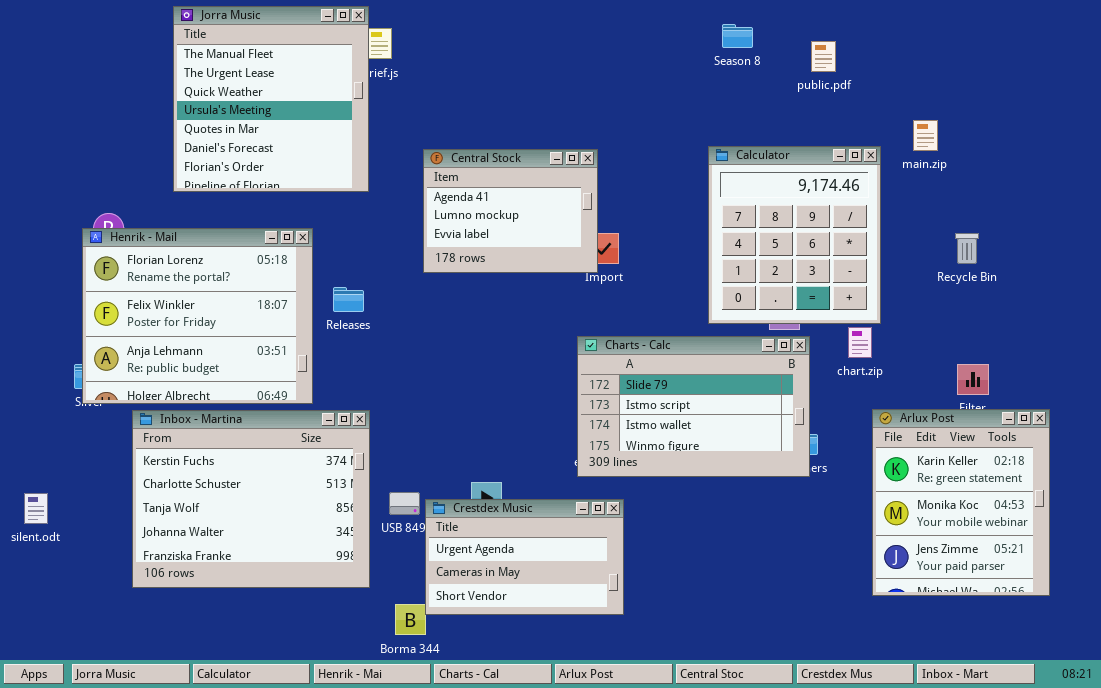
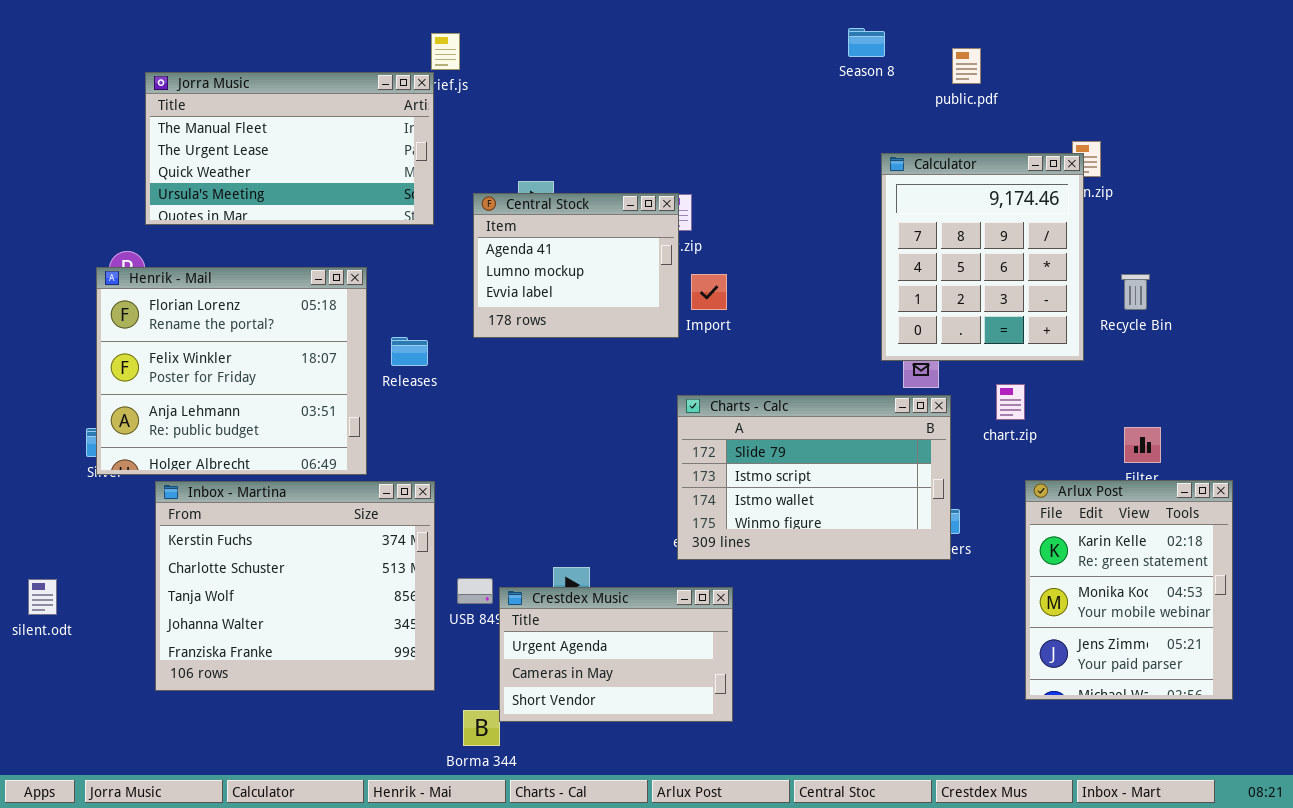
Jorra Music: [173,6,369,192] -> [145,72,434,225], resized
Calculator: [708,146,881,324] -> [881,153,1084,361], moved
Central Stock: [423,149,598,273] -> [473,193,679,338], moved

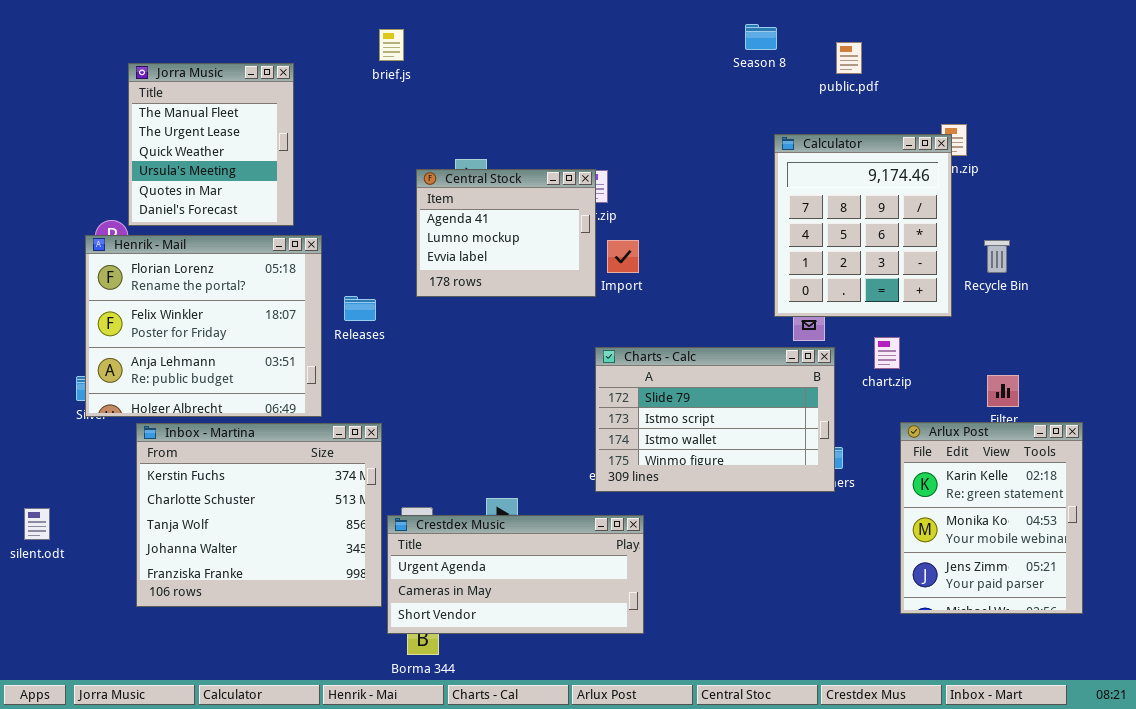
Jorra Music: [145,72,434,225] -> [128,63,294,226], resized
Crestdex Music: [499,587,733,722] -> [387,515,644,634], resized

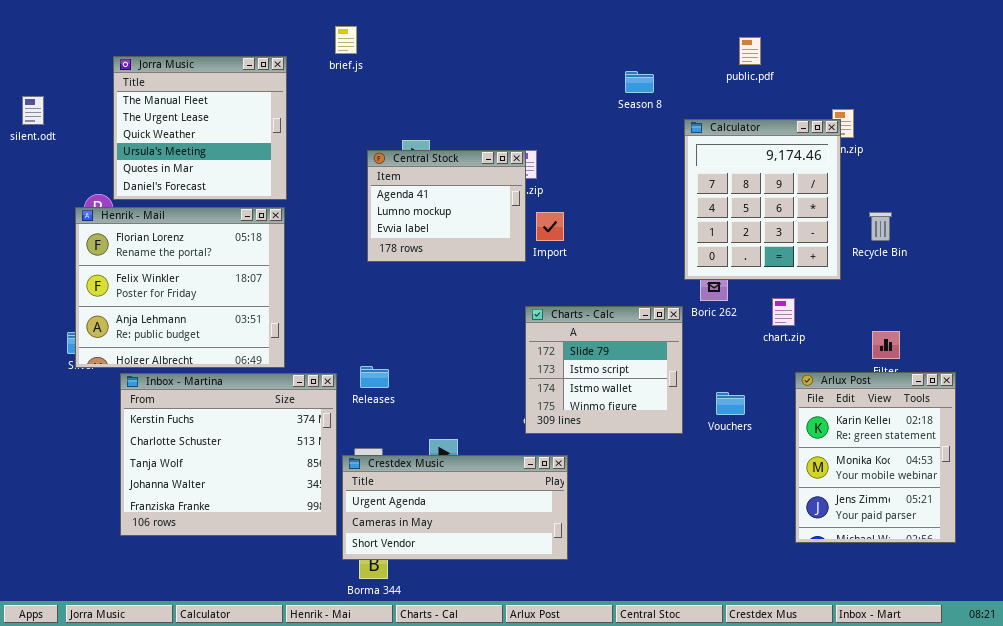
Season 8: [745,24,777,50] -> [625,71,654,93], moved
Jorra Music: [128,63,294,226] -> [113,56,287,200], resized
Releases: [344,296,376,321] -> [360,366,389,388], moved
Charts - Calc: [595,347,835,492] -> [525,306,683,434], resized
silent.odt: [24,508,50,540] -> [22,96,44,125], moved

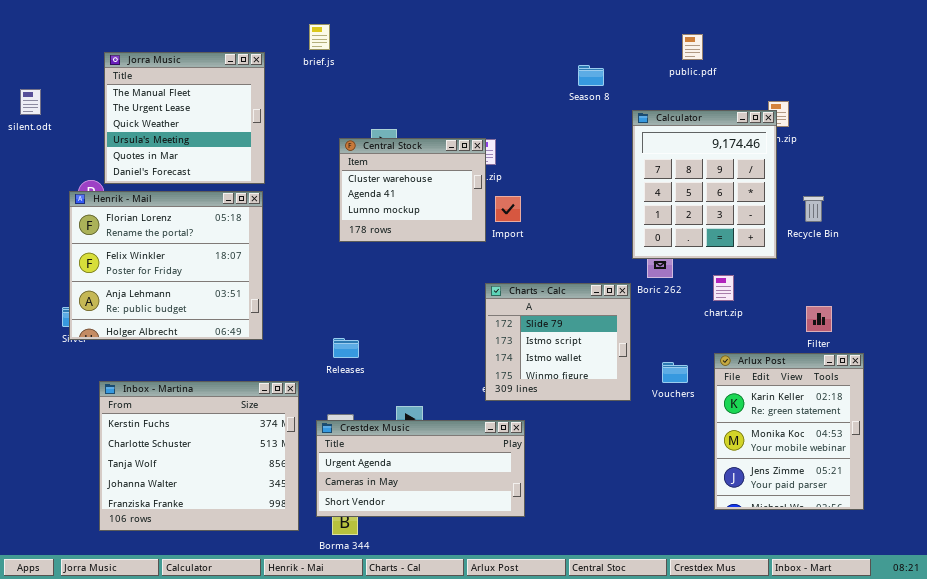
Central Stock: [367,150,526,262] -> [339,138,486,242], scrolled up 1 row
Arlux Post: [795,372,956,543] -> [714,353,864,510], moved
Inbox - Martina: [120,373,337,536] -> [99,381,299,531], moved

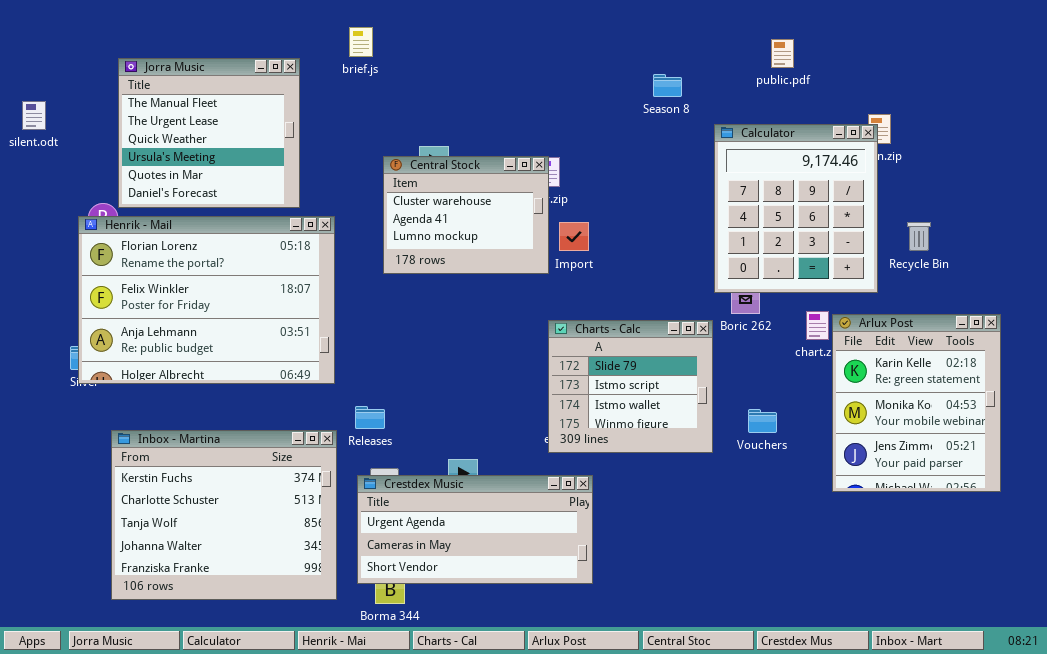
Henrik - Mail: [69,191,263,340] -> [78,216,335,384], resized
Releases: [333,338,359,358] -> [355,406,385,429], moved
Arlux Post: [714,353,864,510] -> [832,314,1001,492], moved

